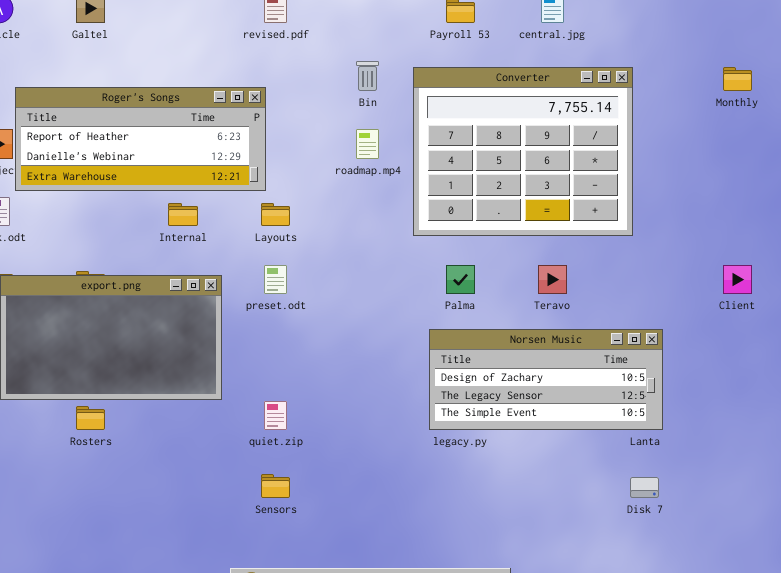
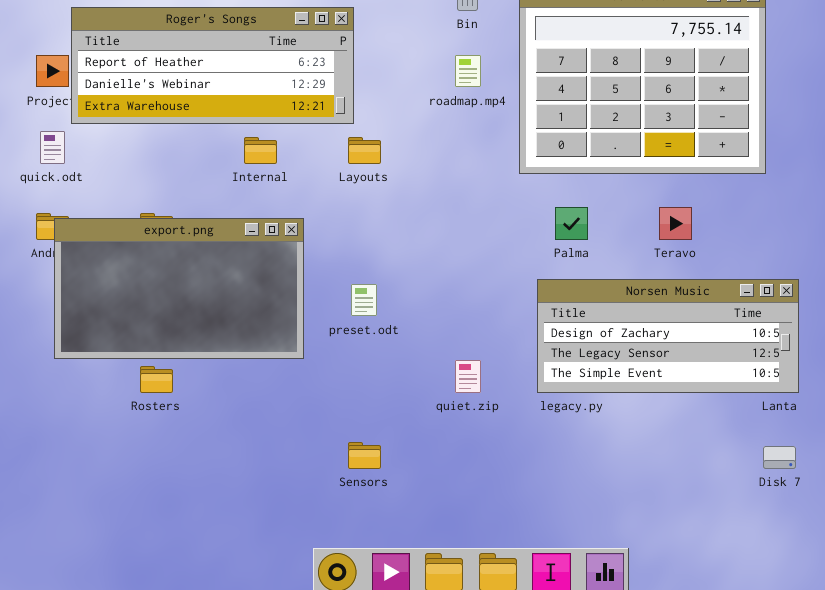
preset.odt: [264,265,287,294] -> [351,284,377,316], moved
quiet.zip: [264,401,287,430] -> [455,360,481,393], moved

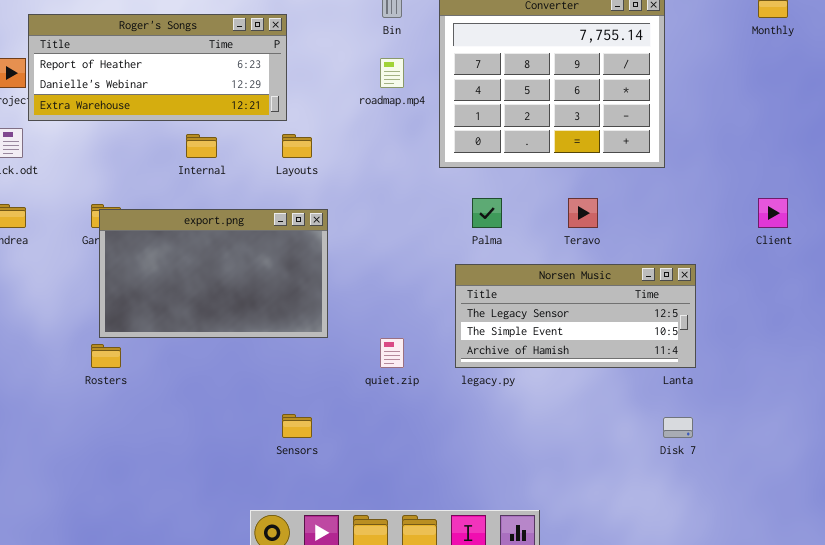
export.png: [54,218,304,359] -> [99,209,328,338], moved
Norsen Music: [537,279,799,393] -> [455,264,696,368], scrolled down 1 row

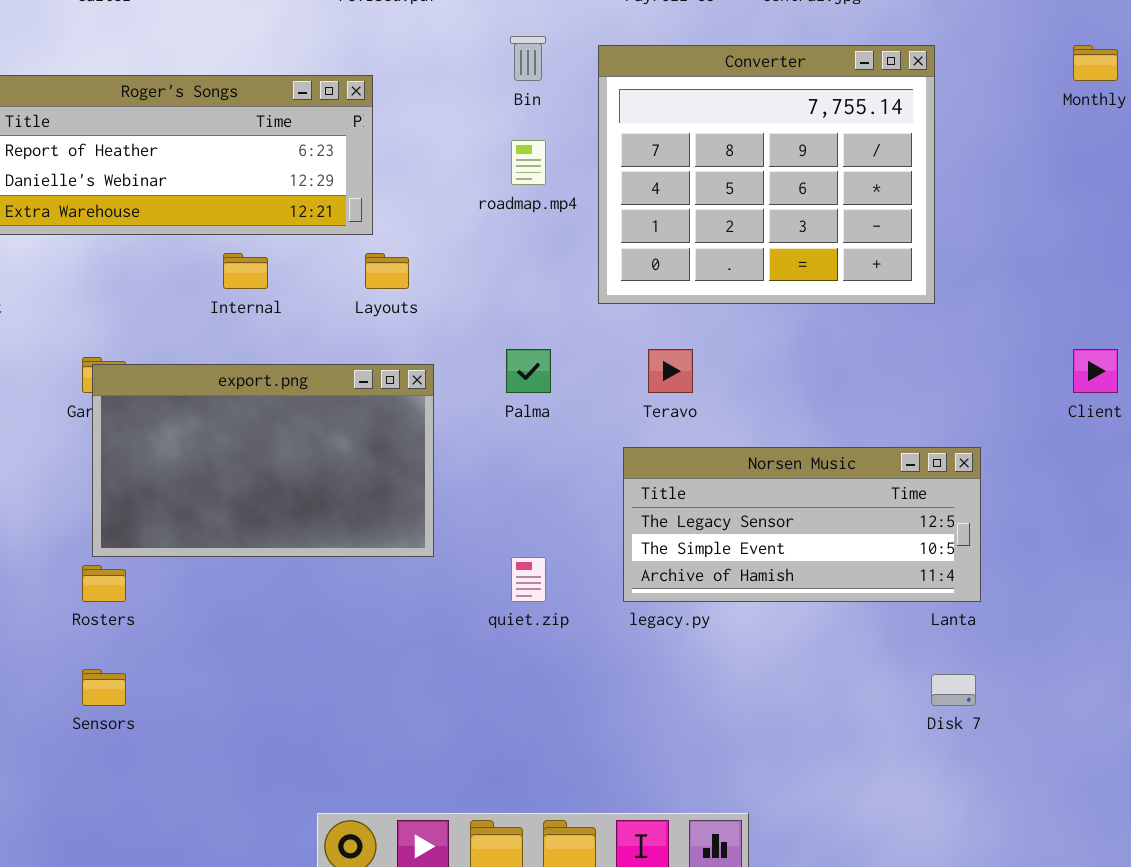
Palma: [472,198,502,228] -> [506,349,551,393], moved
Teravo: [568,198,598,228] -> [648,349,693,393], moved
Sensors: [282,414,312,438] -> [82,669,126,706], moved

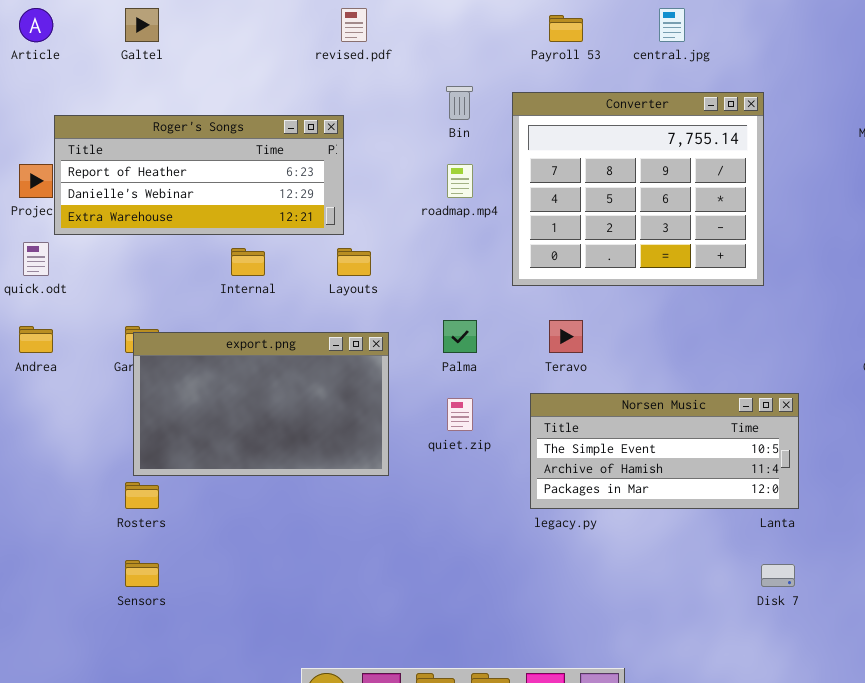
Norsen Music: [623,447,981,602] -> [530,393,799,509], scrolled down 1 row
quiet.zip: [511,557,546,602] -> [447,398,473,431], moved

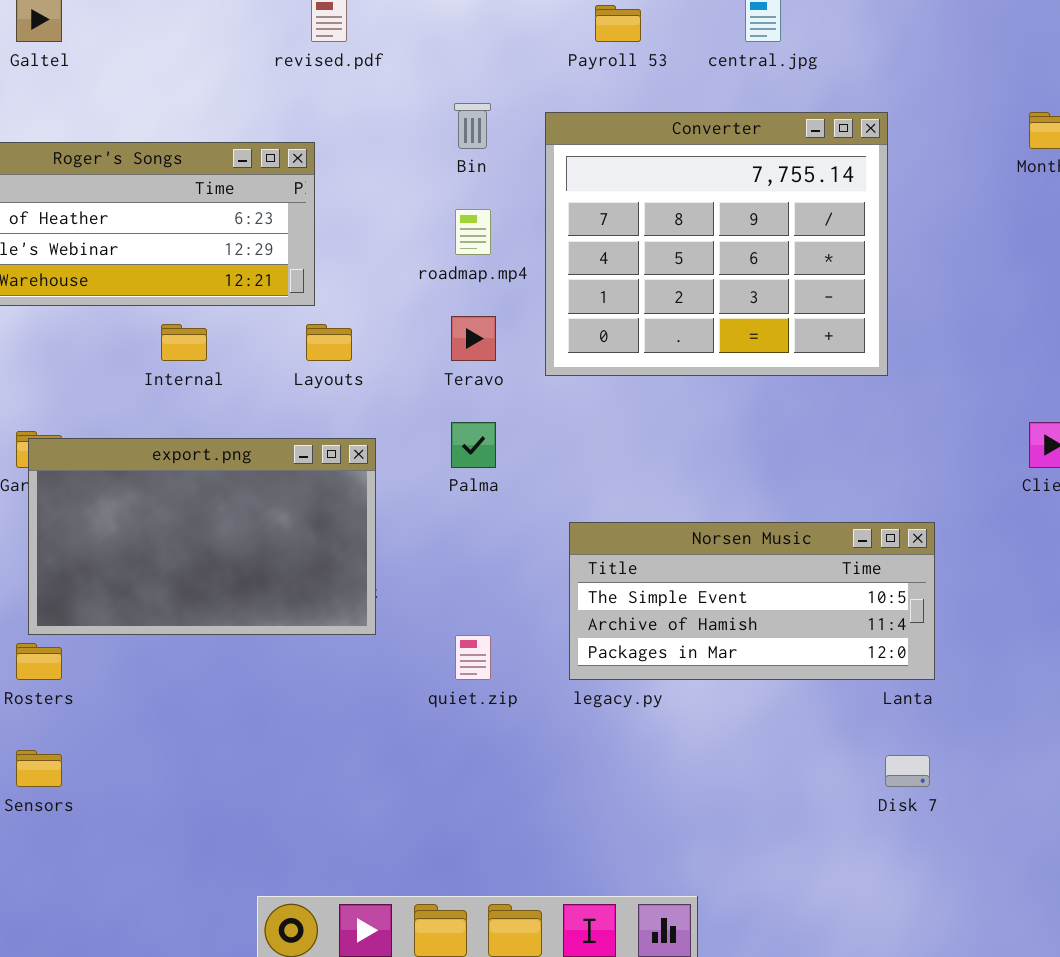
Teravo: [549,320,583,353] -> [451,316,496,361], moved
quiet.zip: [447,398,473,431] -> [455,635,491,680], moved

